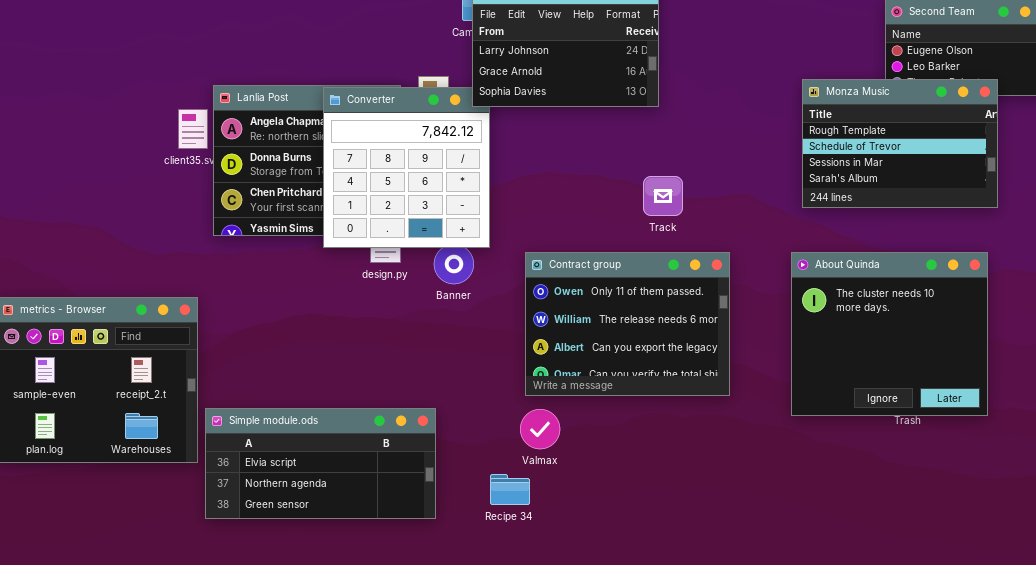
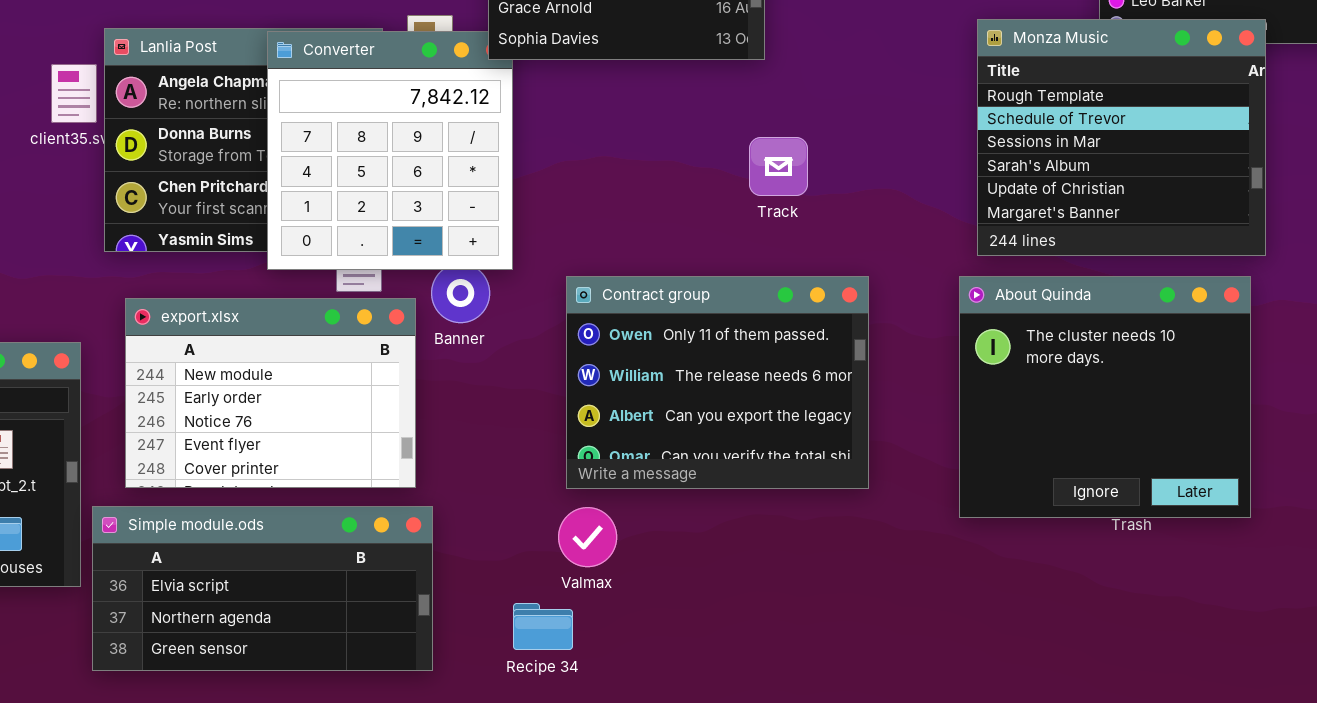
Monza Music: [802,79,998,208] -> [977,19,1266,256], resized
Track: [643,176,683,216] -> [749,137,808,196], moved
export.xlsx: none -> [125,298,416,488], opened

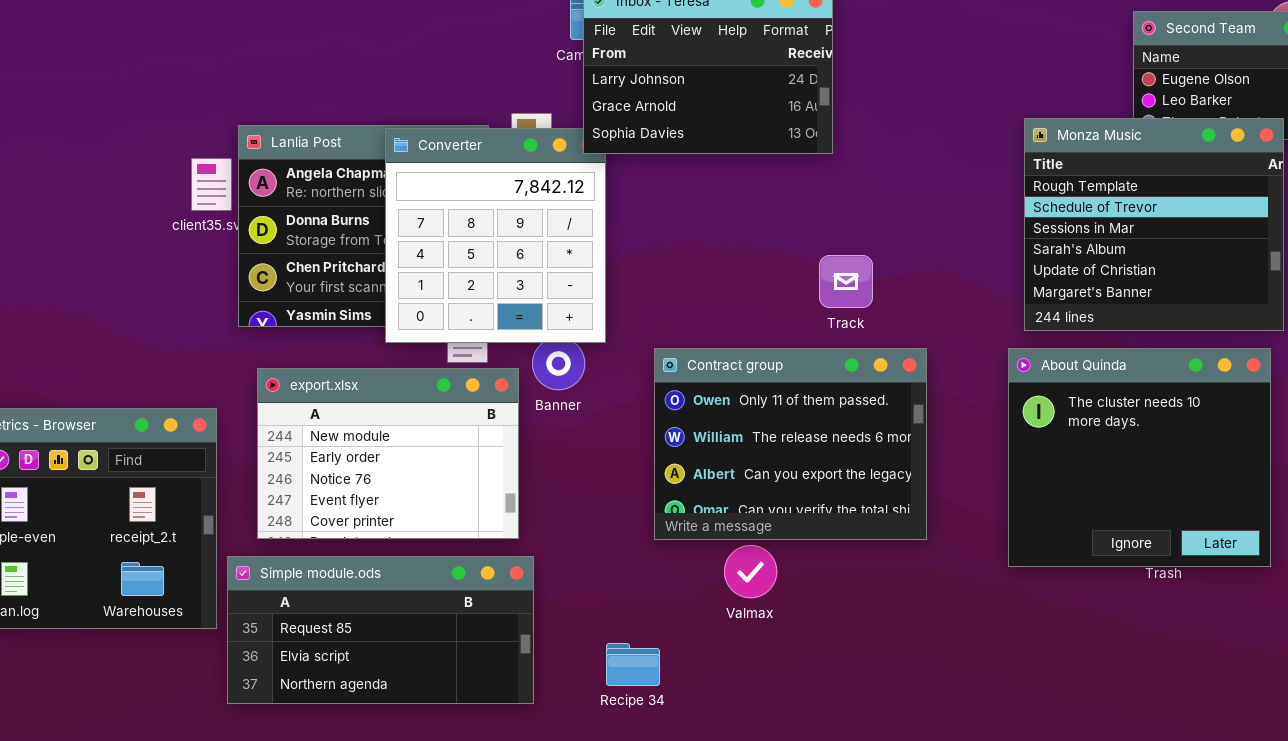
Track: [749,137,808,196] -> [819,255,873,308], moved
Simple module.ods: [92,506,433,671] -> [227,556,534,704], scrolled up 1 row
Valmax: [558,507,617,567] -> [724,545,777,598], moved

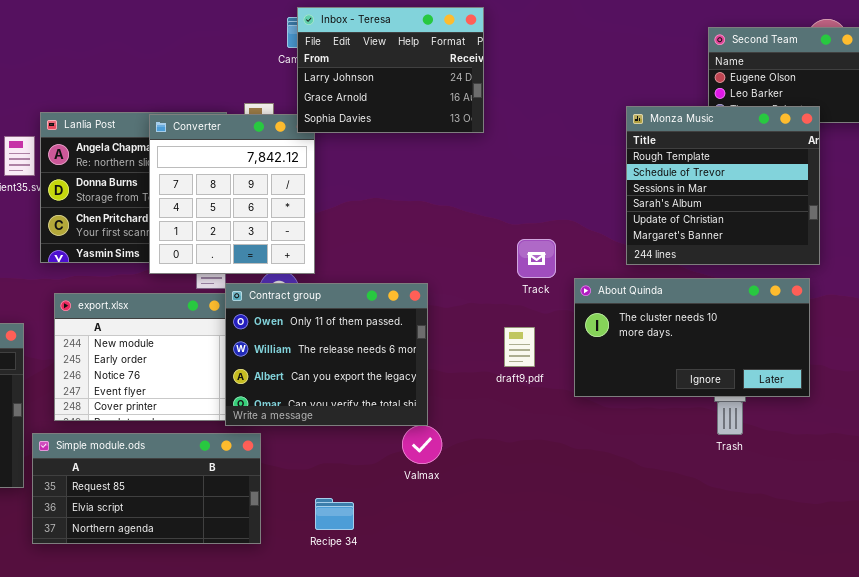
Track: [819,255,873,308] -> [517,239,556,278], moved
Contract group: [654,348,927,540] -> [225,283,428,426], moved
About Quinda: [1008,348,1271,567] -> [574,278,810,397], resized

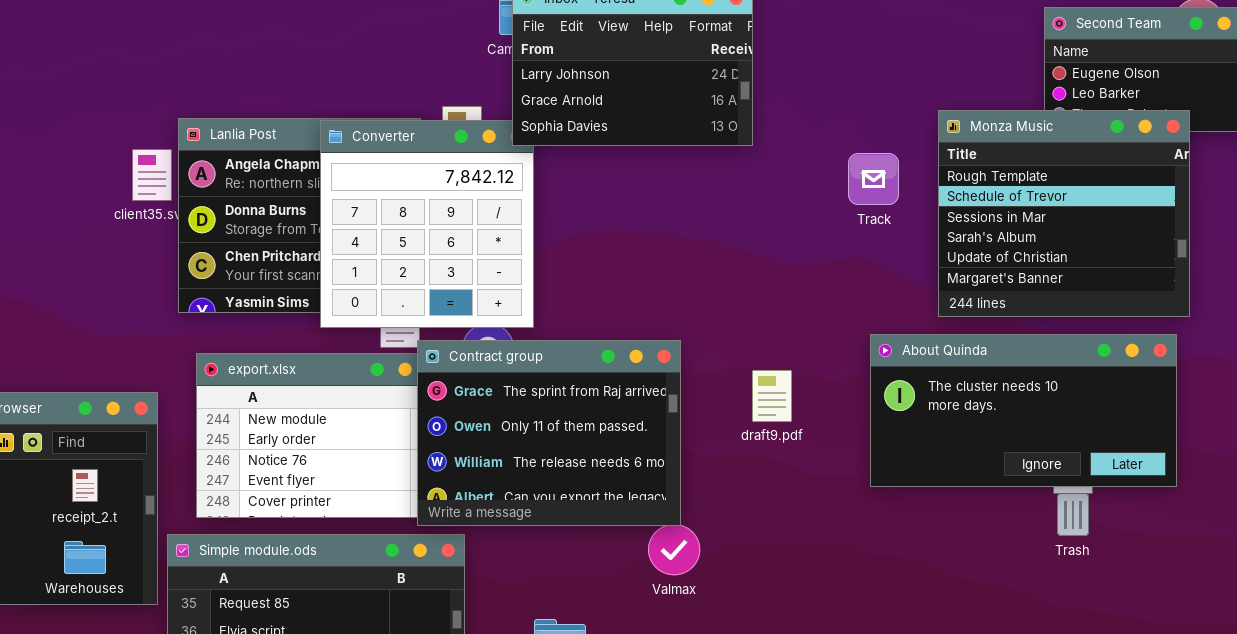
Track: [517,239,556,278] -> [848,153,899,205], moved
Contract group: [225,283,428,426] -> [417,340,681,526], scrolled up 1 row
draft9.pdf: [504,327,535,367] -> [752,370,792,422], moved

